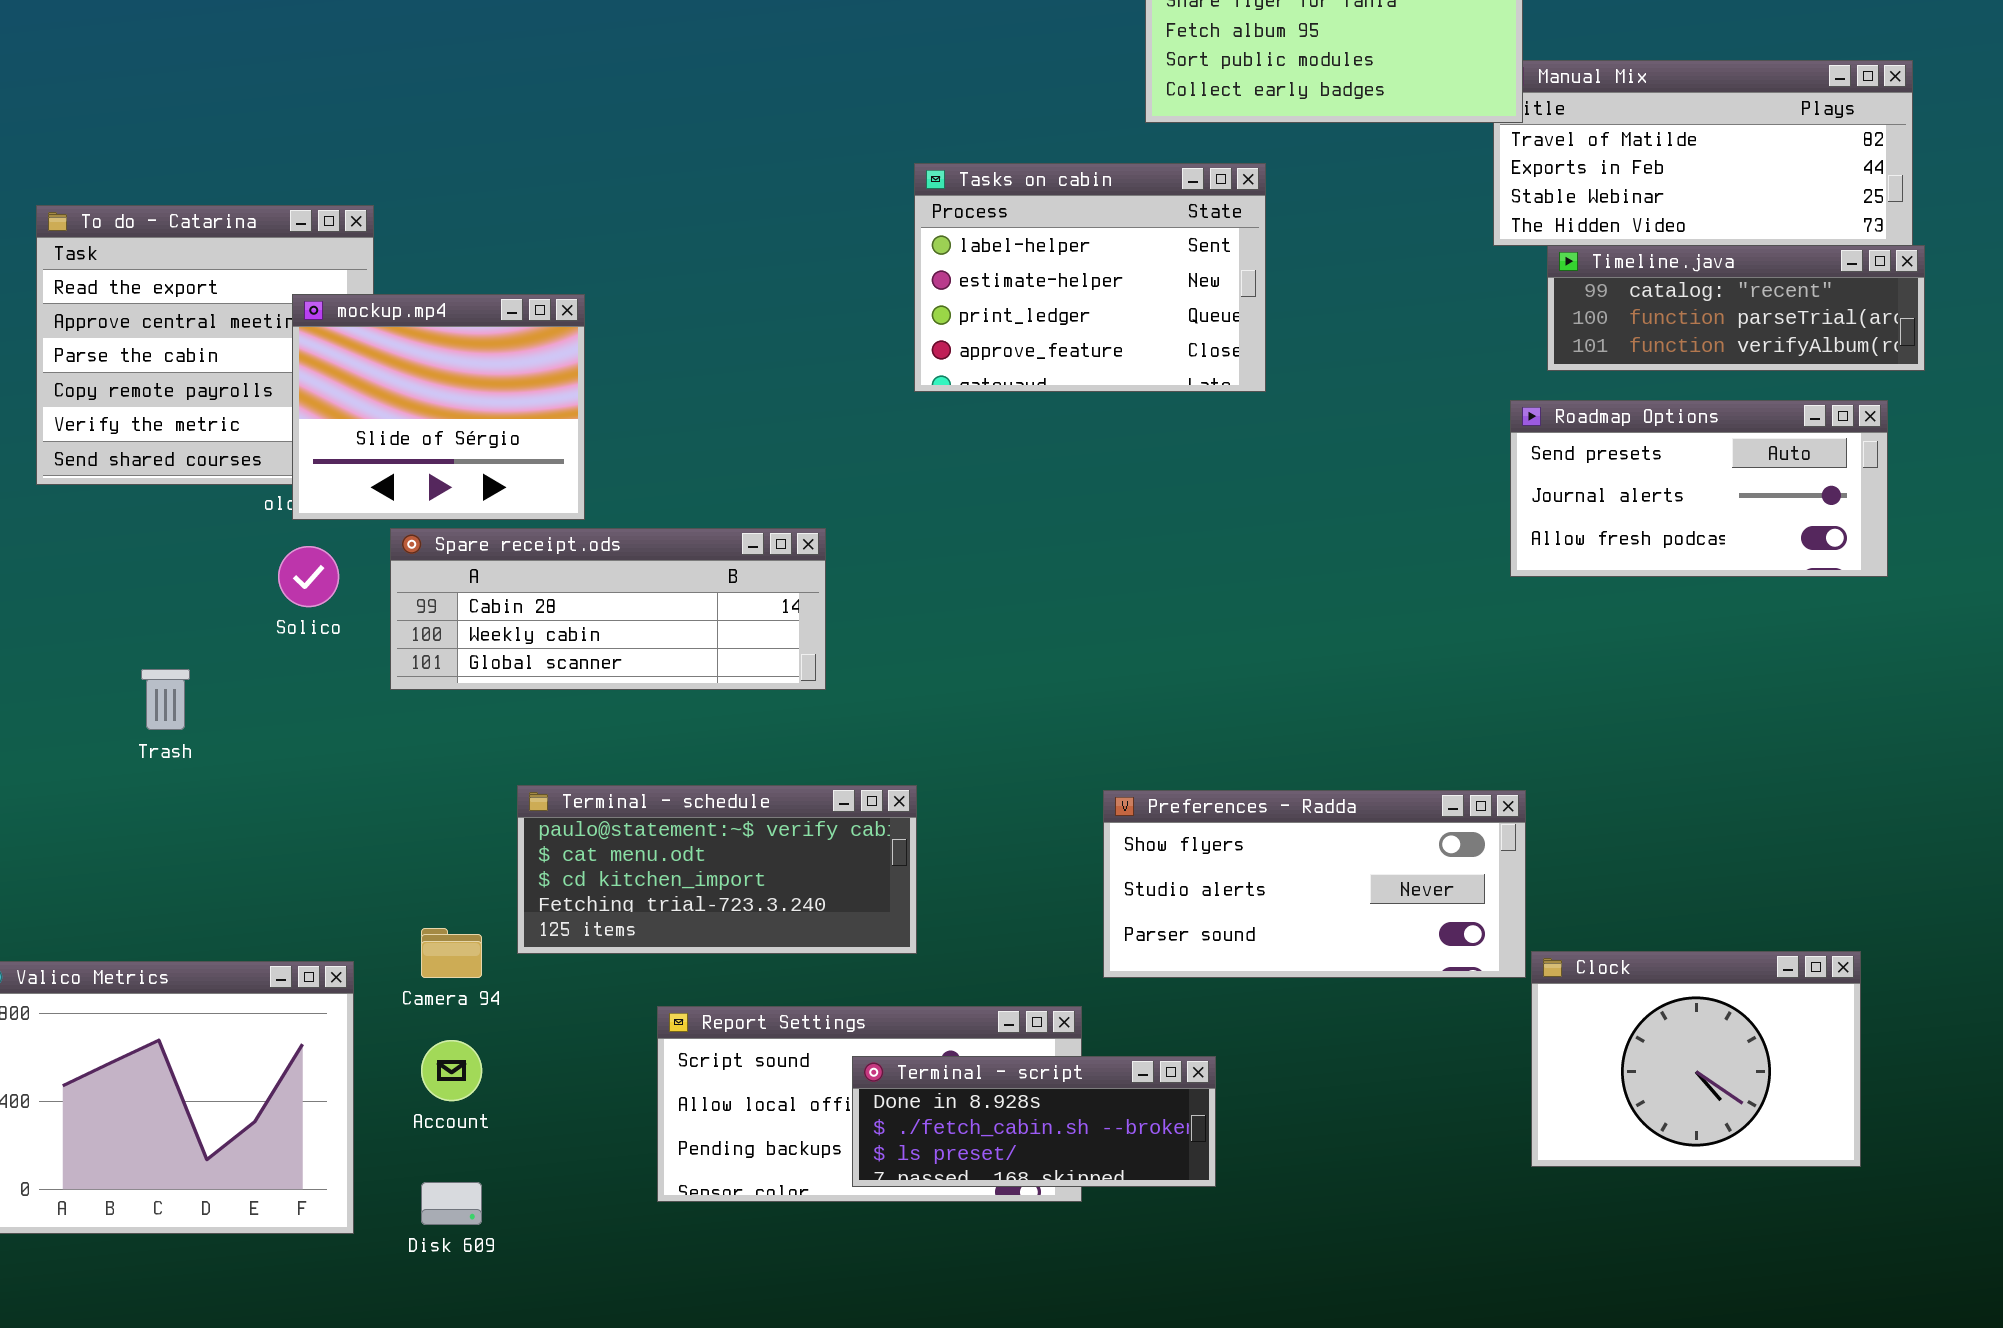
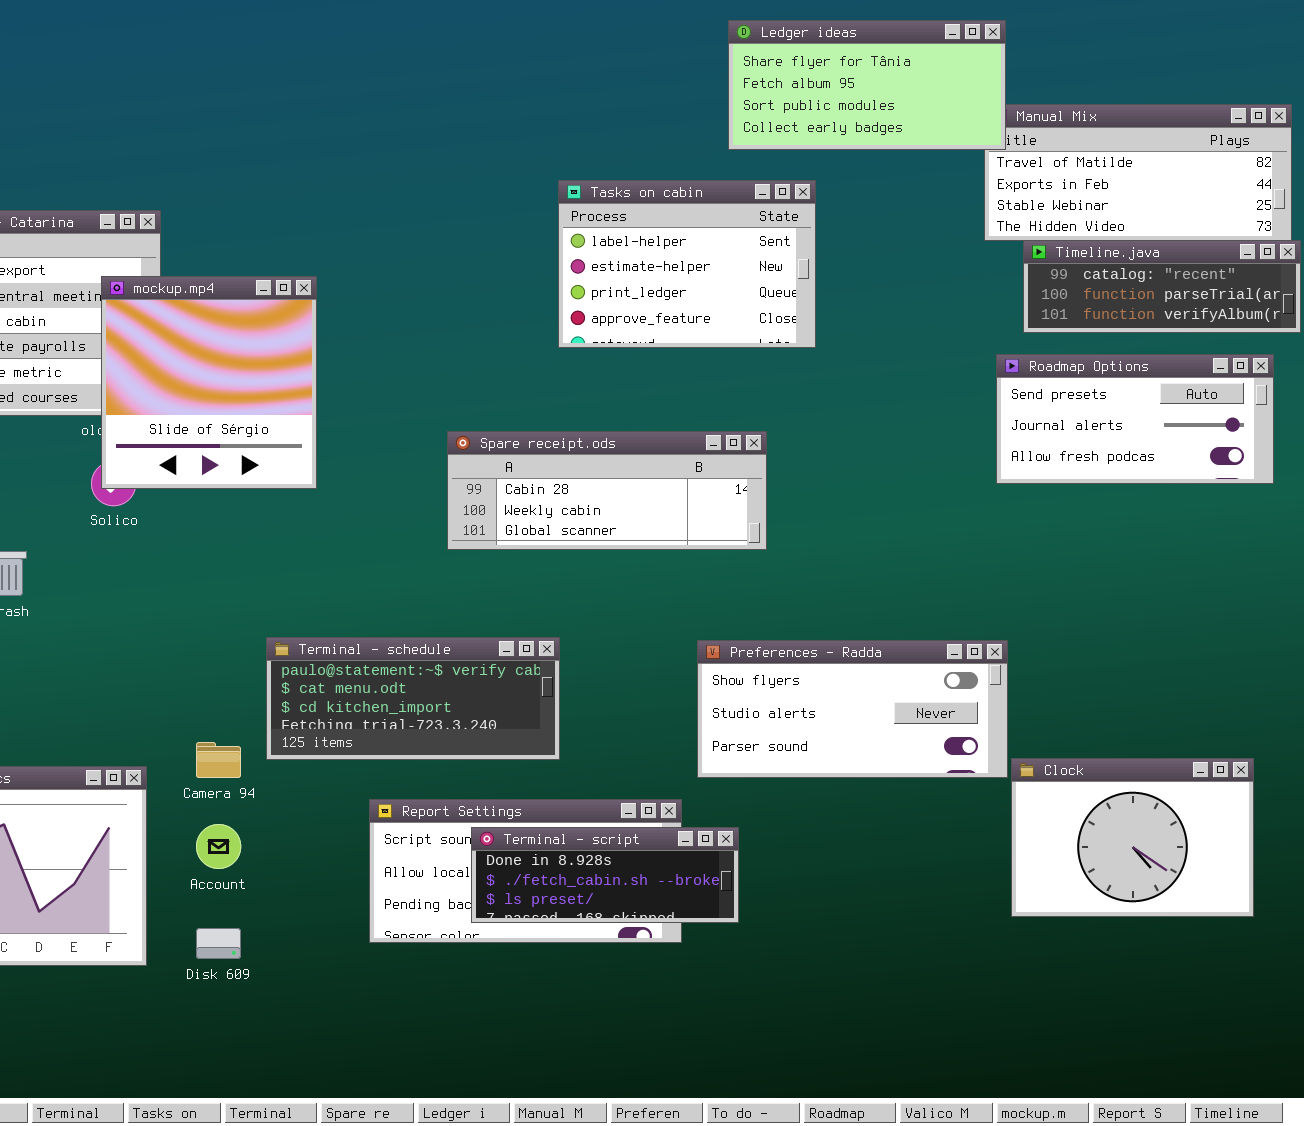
mockup.mp4: [292,294,585,520] -> [101,276,317,489], resized
Spare receipt.ods: [390,528,826,690] -> [447,431,767,550], moved
Terminal - script: [852,1056,1216,1187] -> [471,827,739,923], moved

